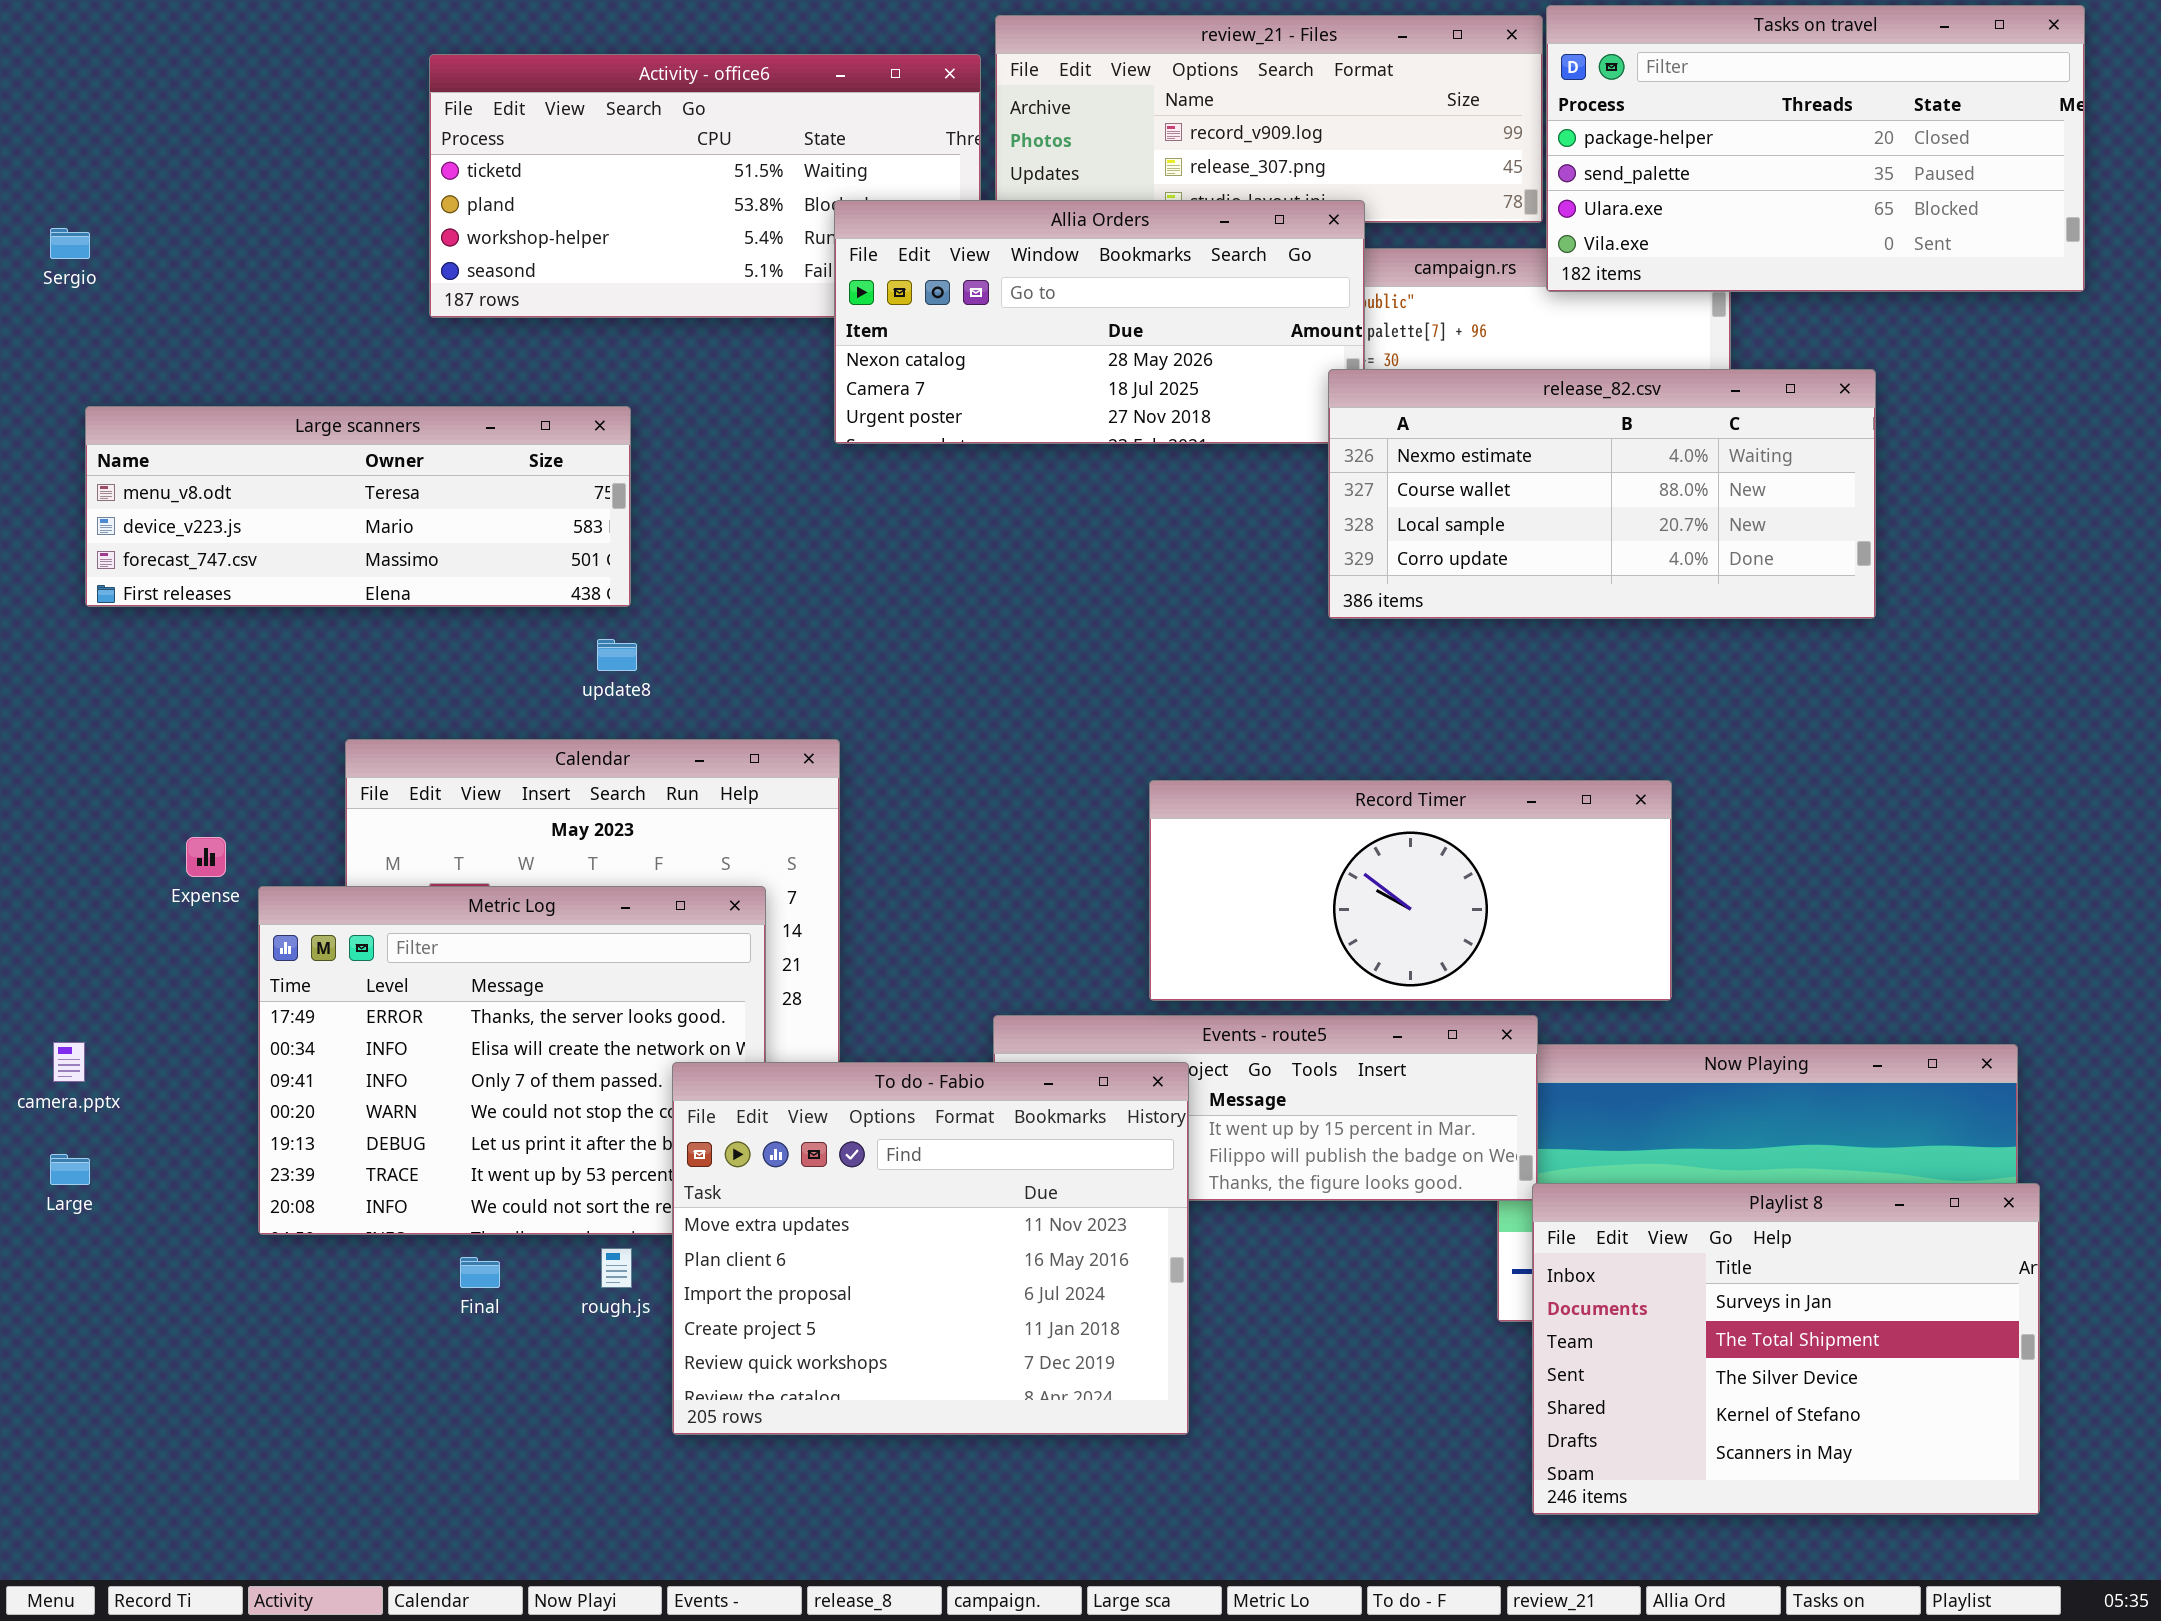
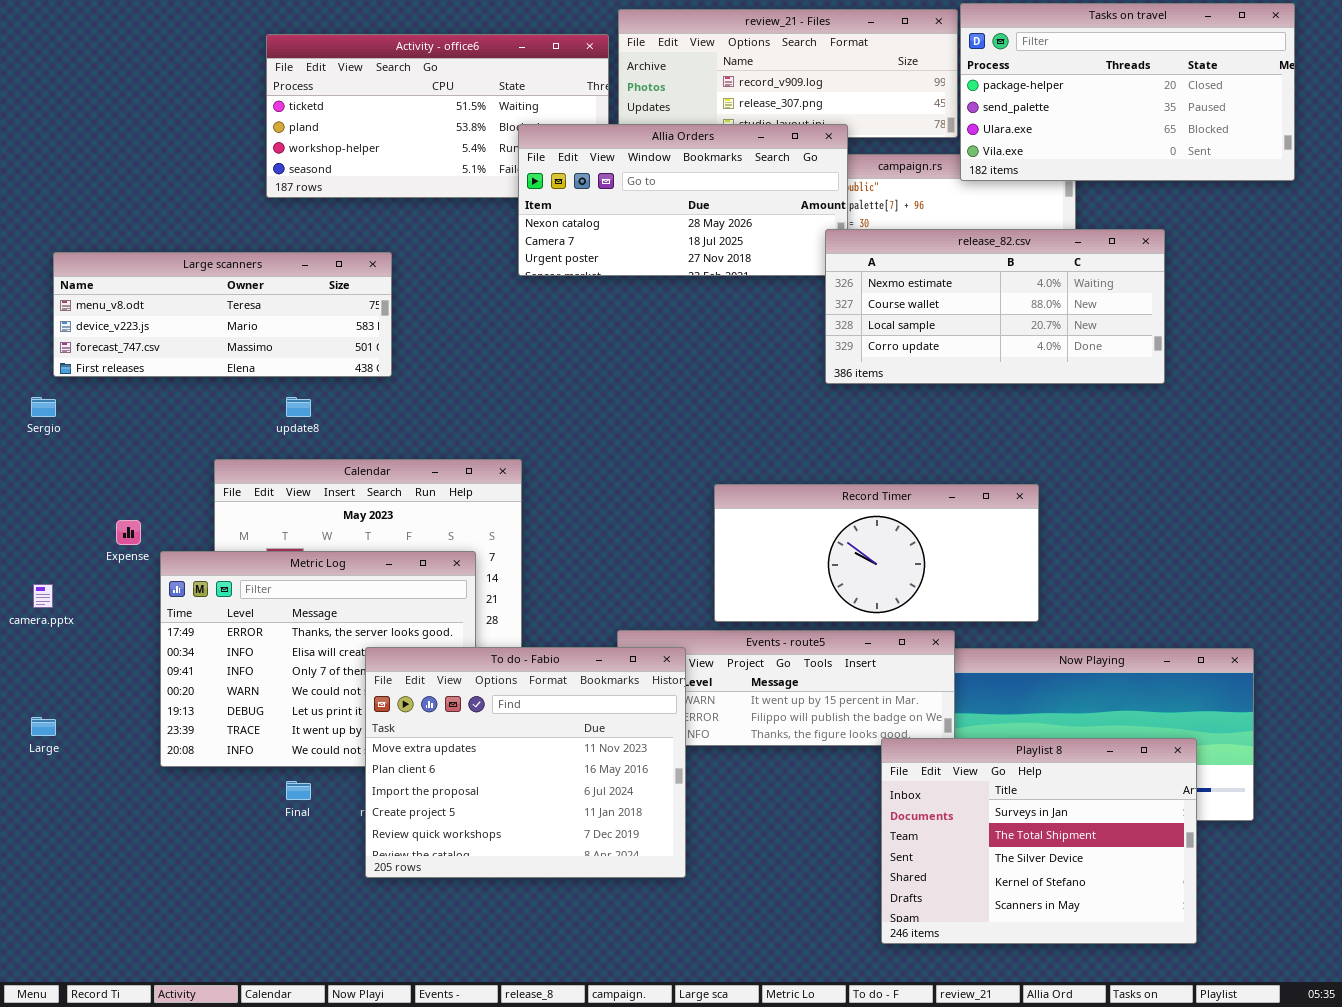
Sergio: [50,228,90,259] -> [31,397,56,417], moved
update8: [597,639,637,671] -> [286,397,311,417], moved
camera.pptx: [53,1042,85,1082] -> [33,584,53,608], moved
To do - Fabio: [672,1062,1189,1435] -> [365,647,686,878], moved
Playlist 8: [1532,1183,2040,1515] -> [881,738,1197,944], moved

